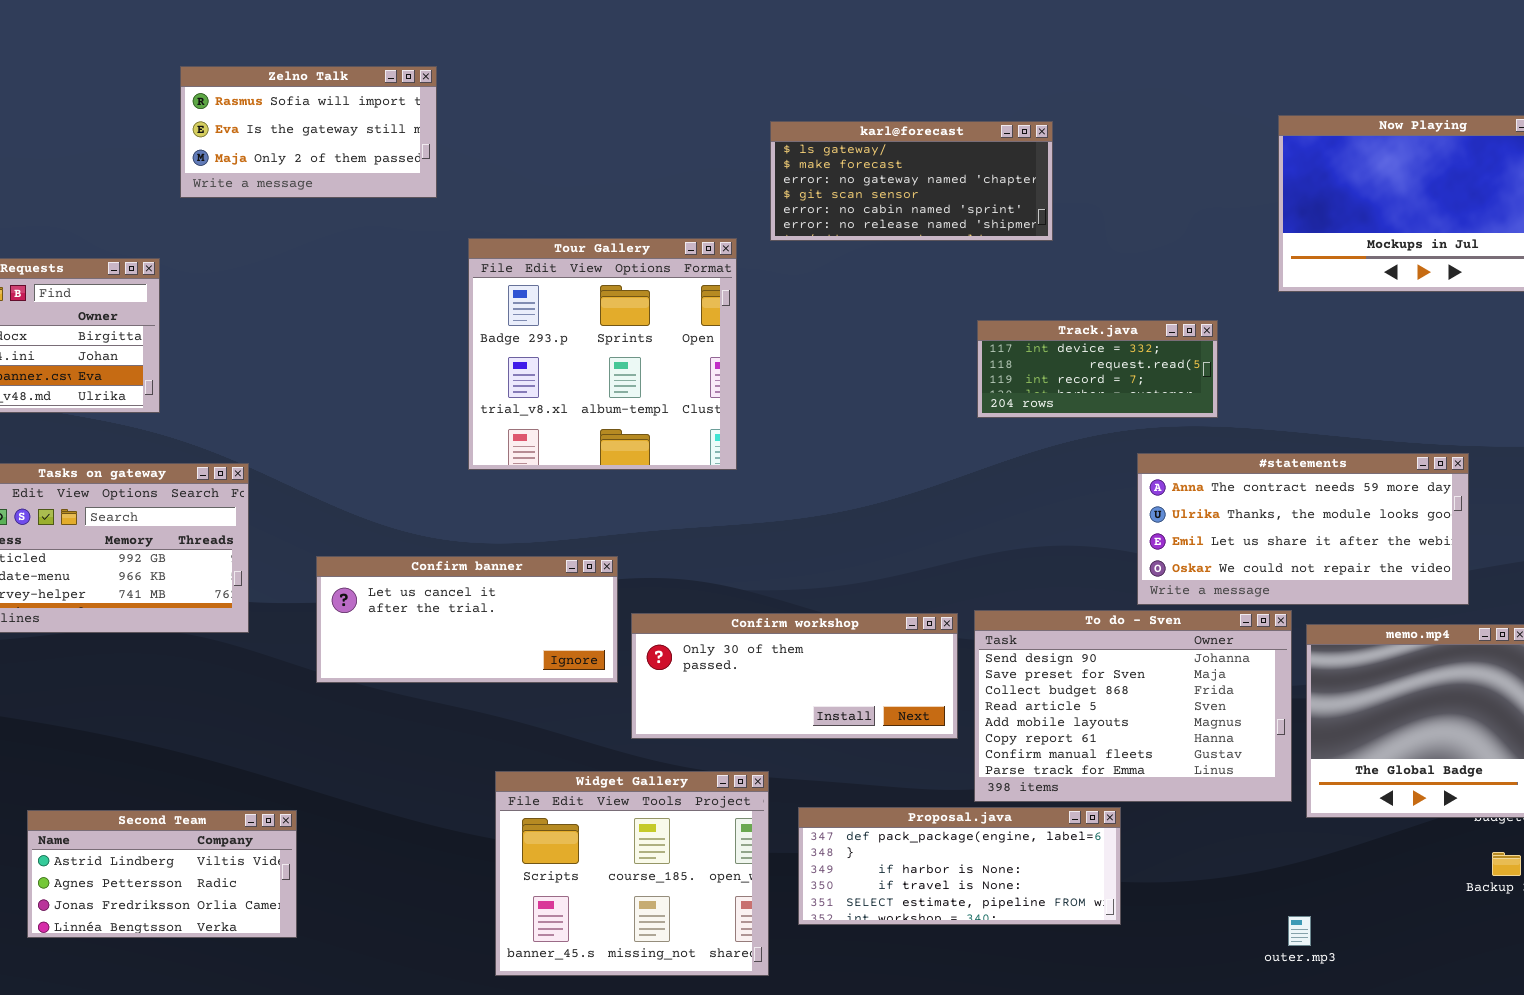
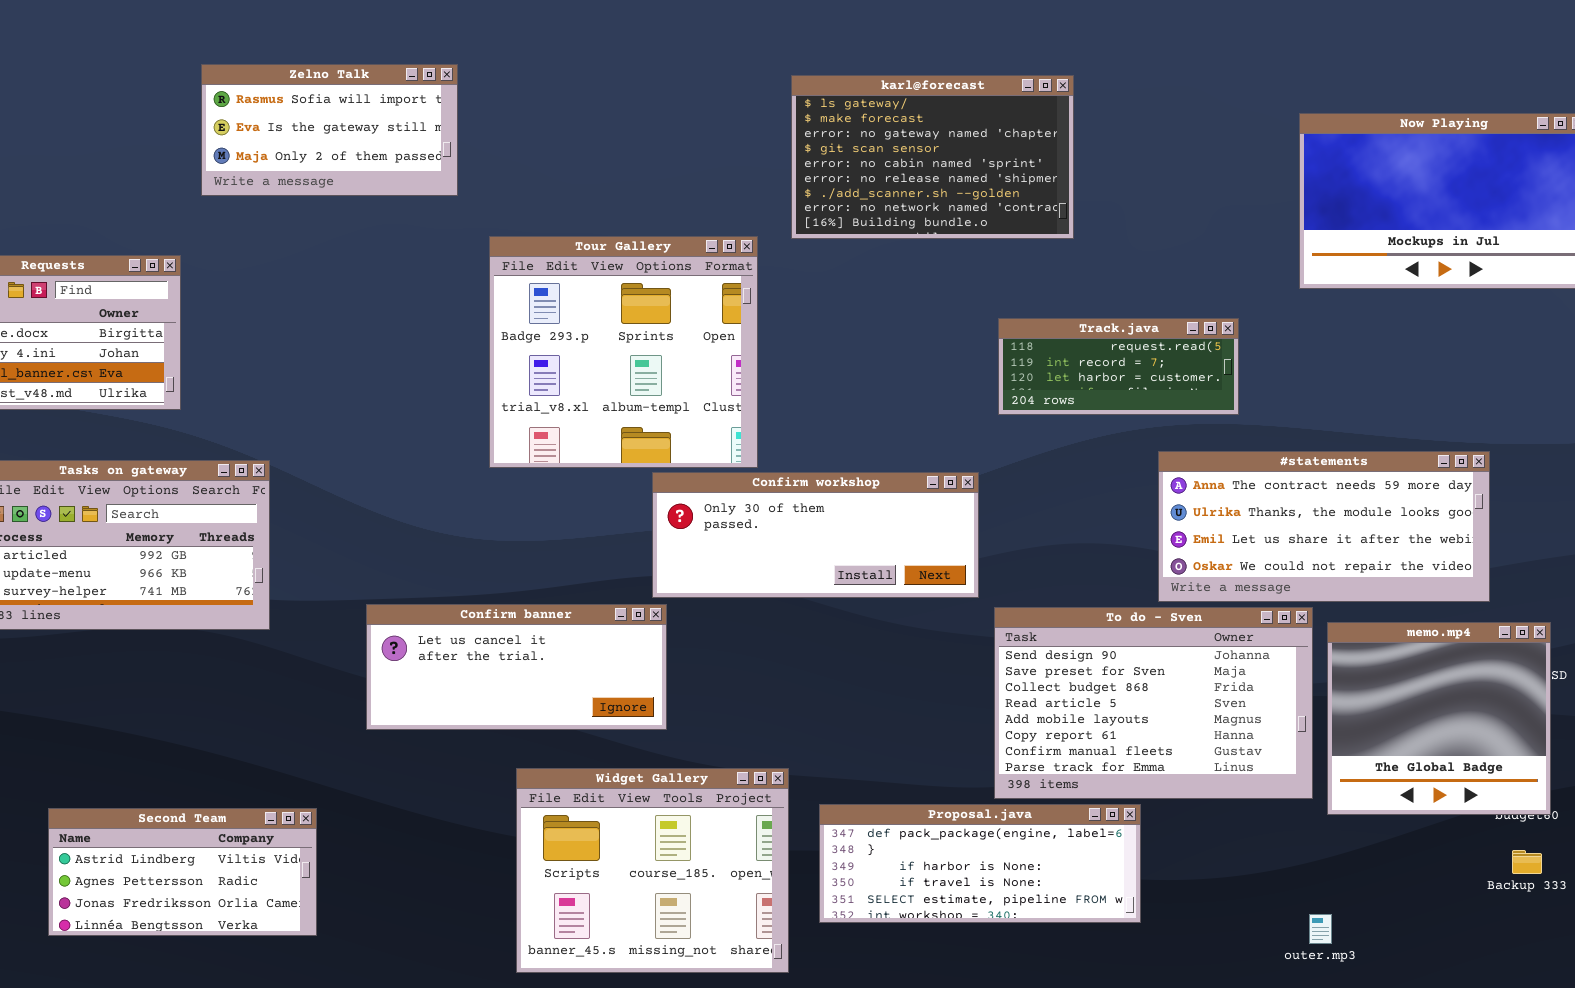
karl@forecast: [770,121,1053,241] -> [791,75,1074,239], resized
Track.java: [977,320,1218,418] -> [998,318,1239,415], scrolled down 1 row
Confirm banner: [316,556,618,683] -> [366,604,667,730], moved
Confirm workshop: [631,613,958,739] -> [652,472,979,598], moved

